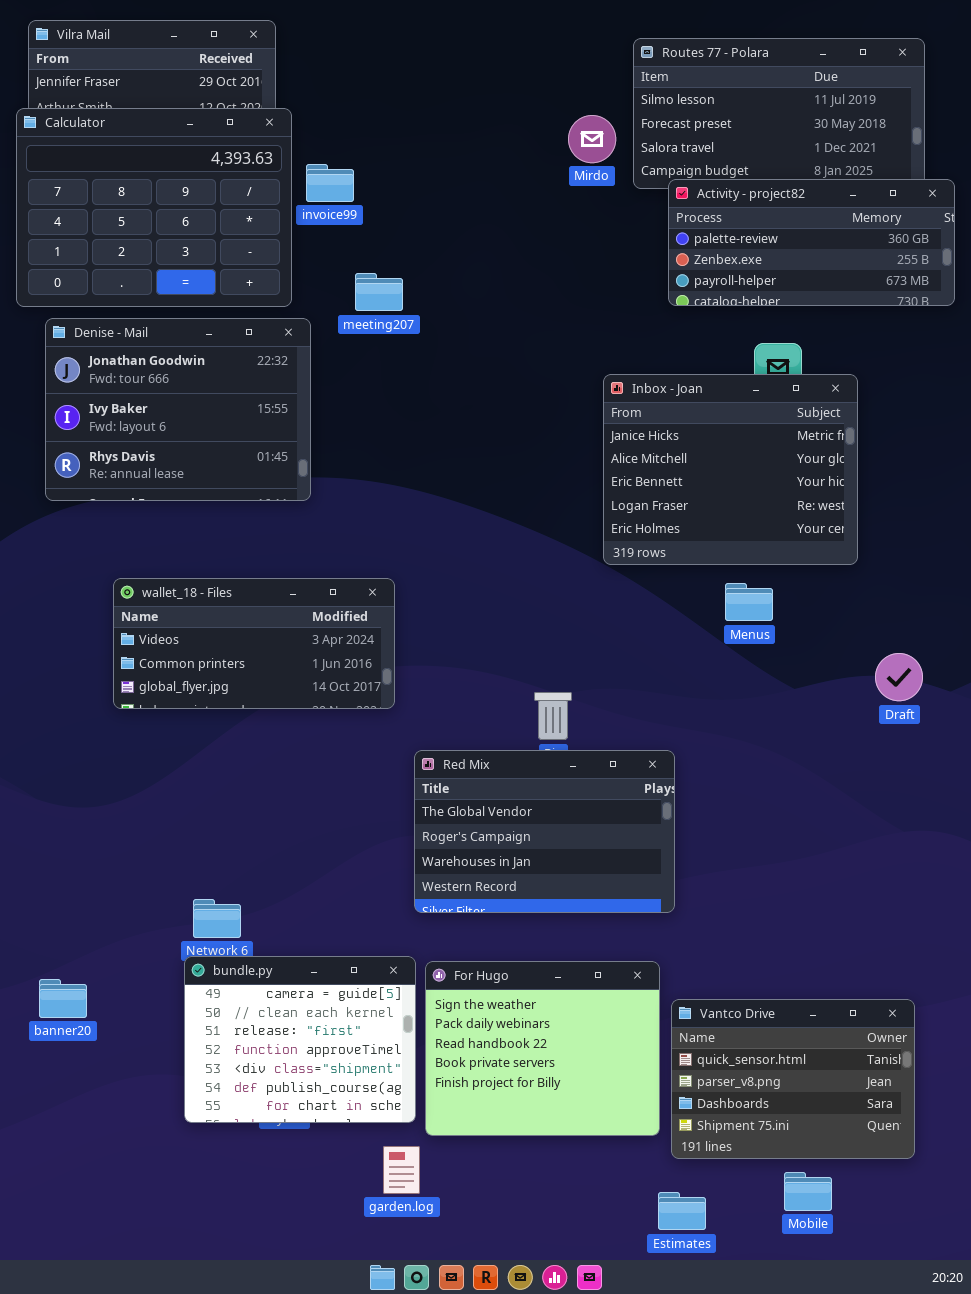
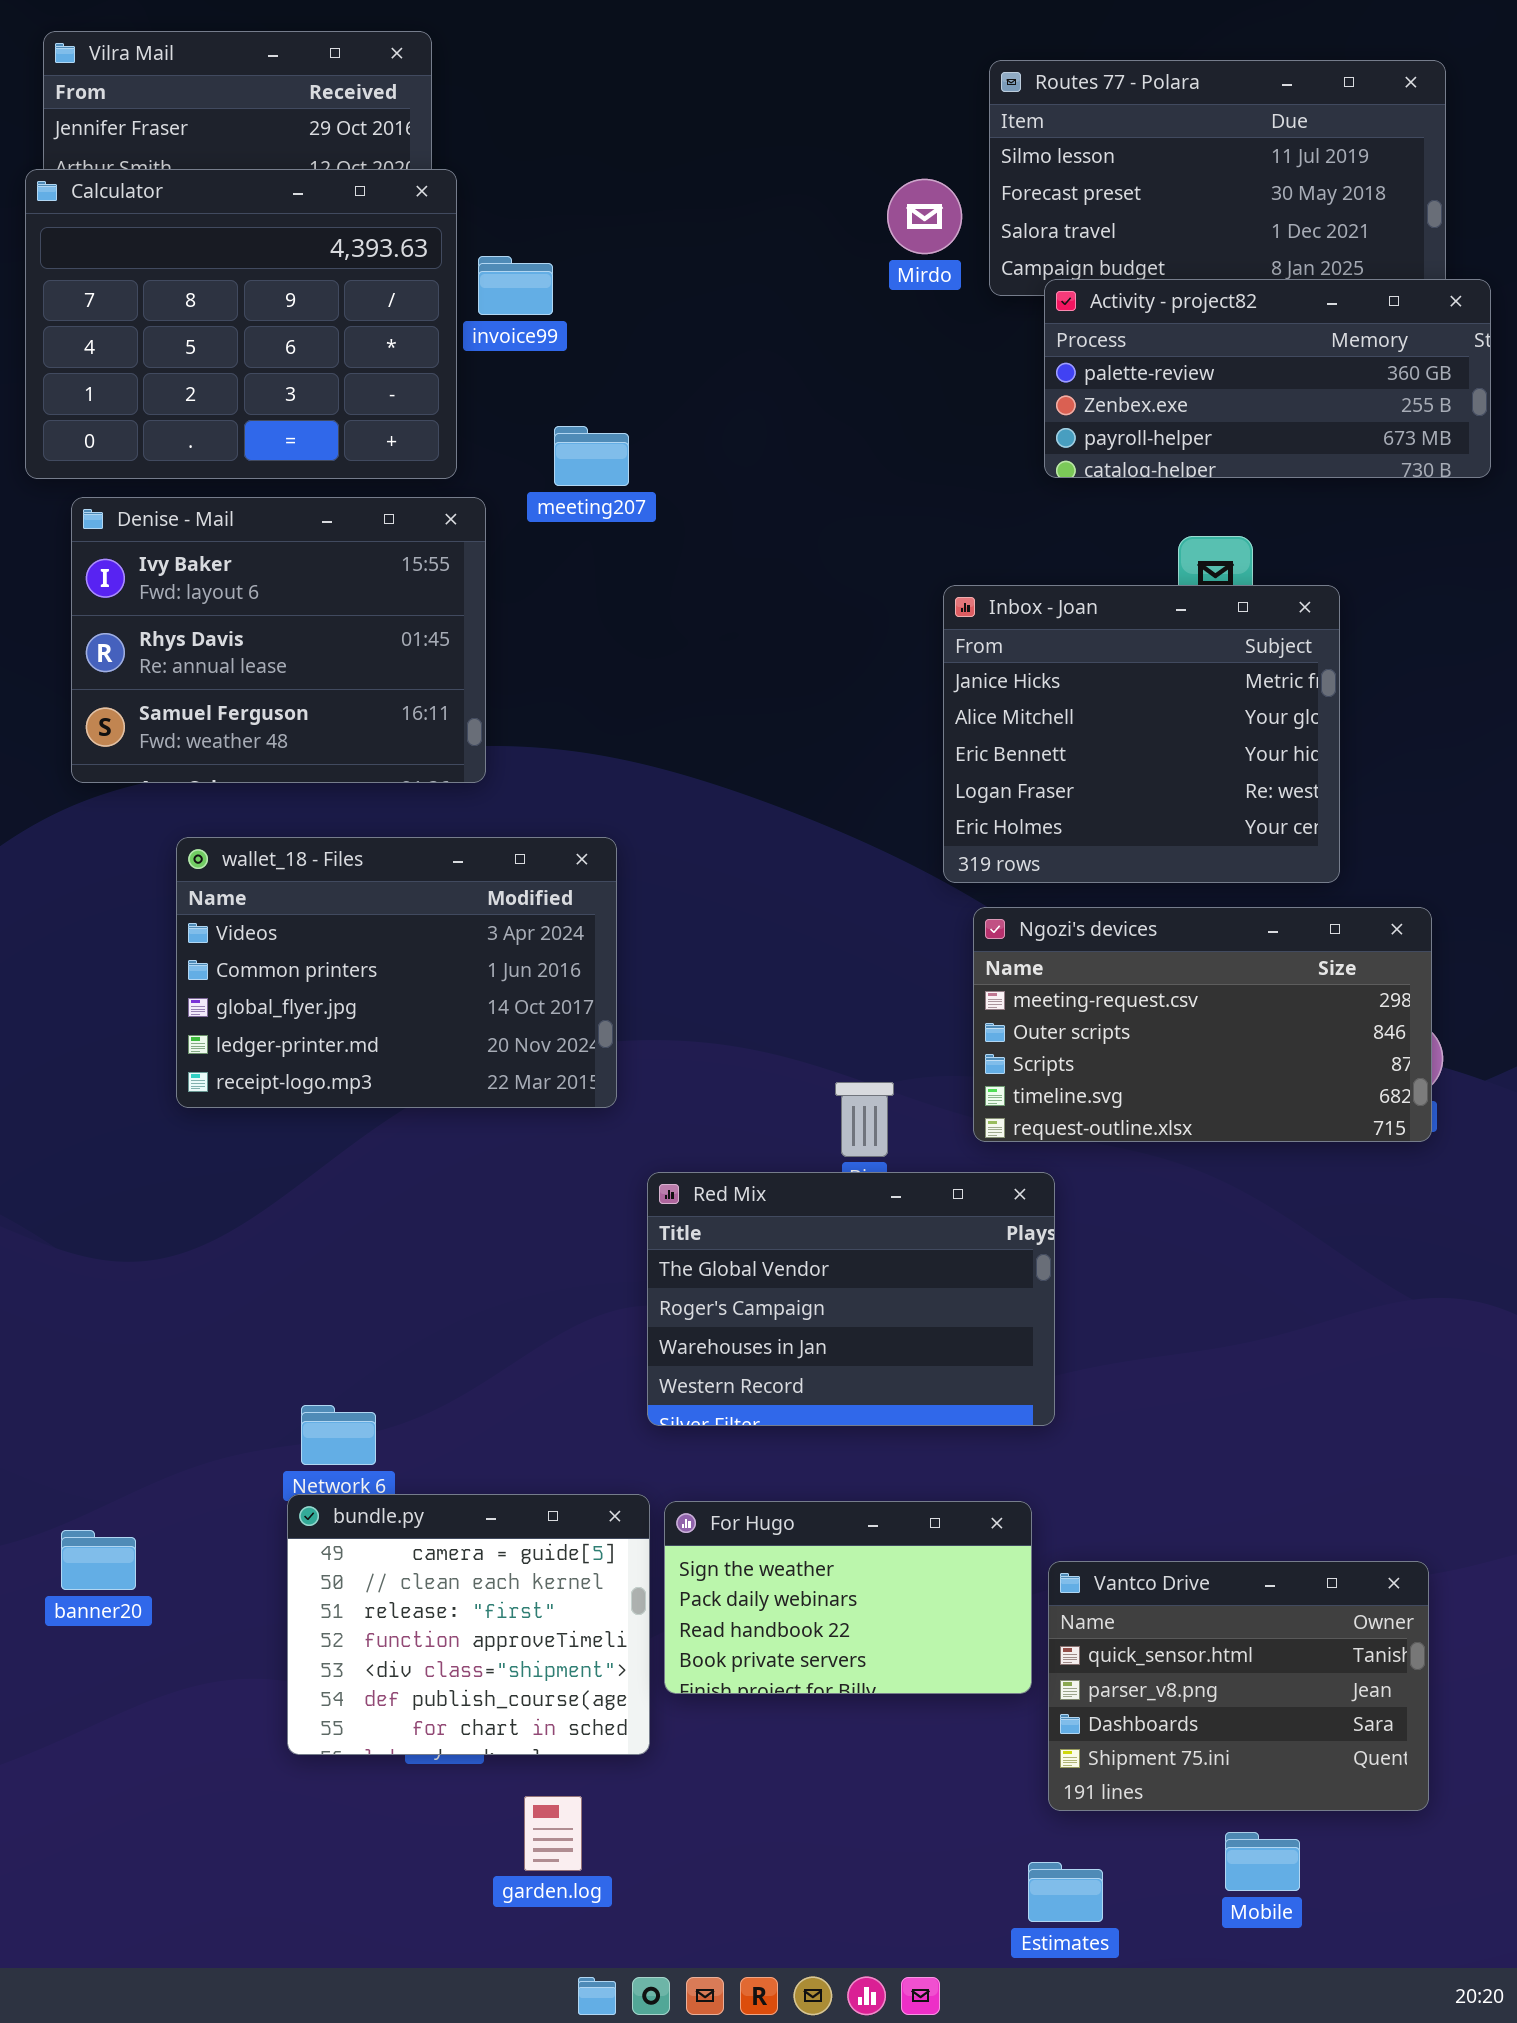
Denise - Mail: [45,318,311,501] -> [71,497,486,783], scrolled down 1 row
wallet_18 - Files: [113,578,395,709] -> [176,837,617,1108], resized
Ngozi's devices: none -> [973,907,1432,1142], opened
For Hugo: [425,961,660,1136] -> [664,1501,1032,1694], resized
garden.log: [383,1146,420,1194] -> [524,1796,582,1871], moved

